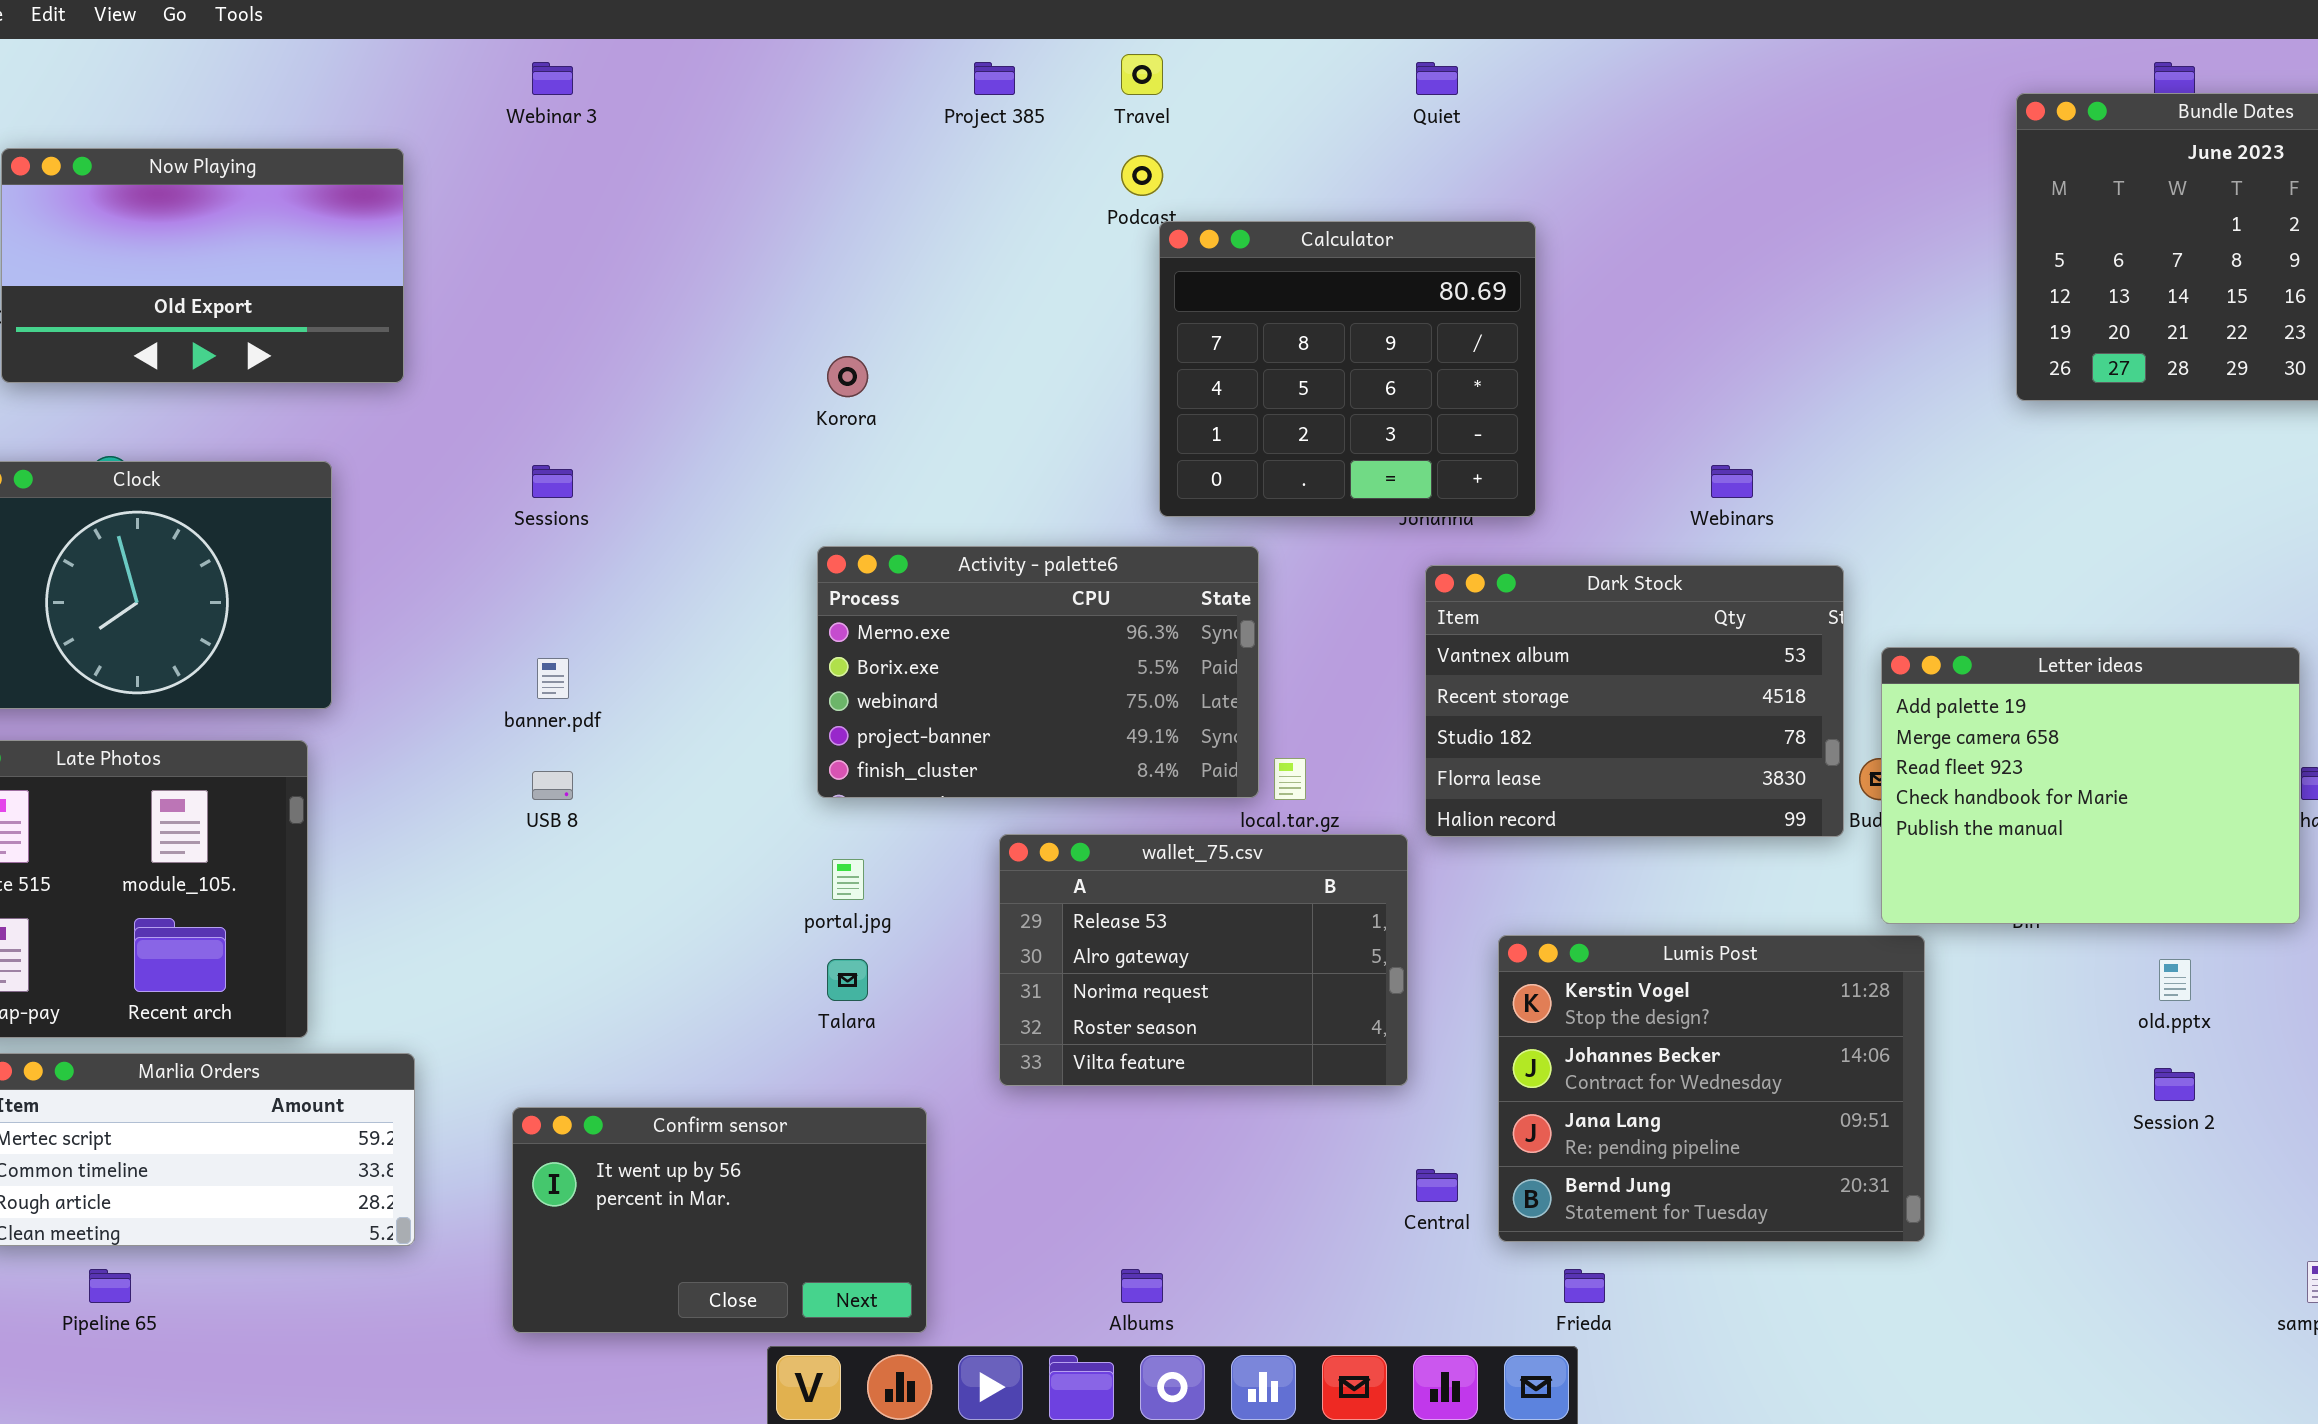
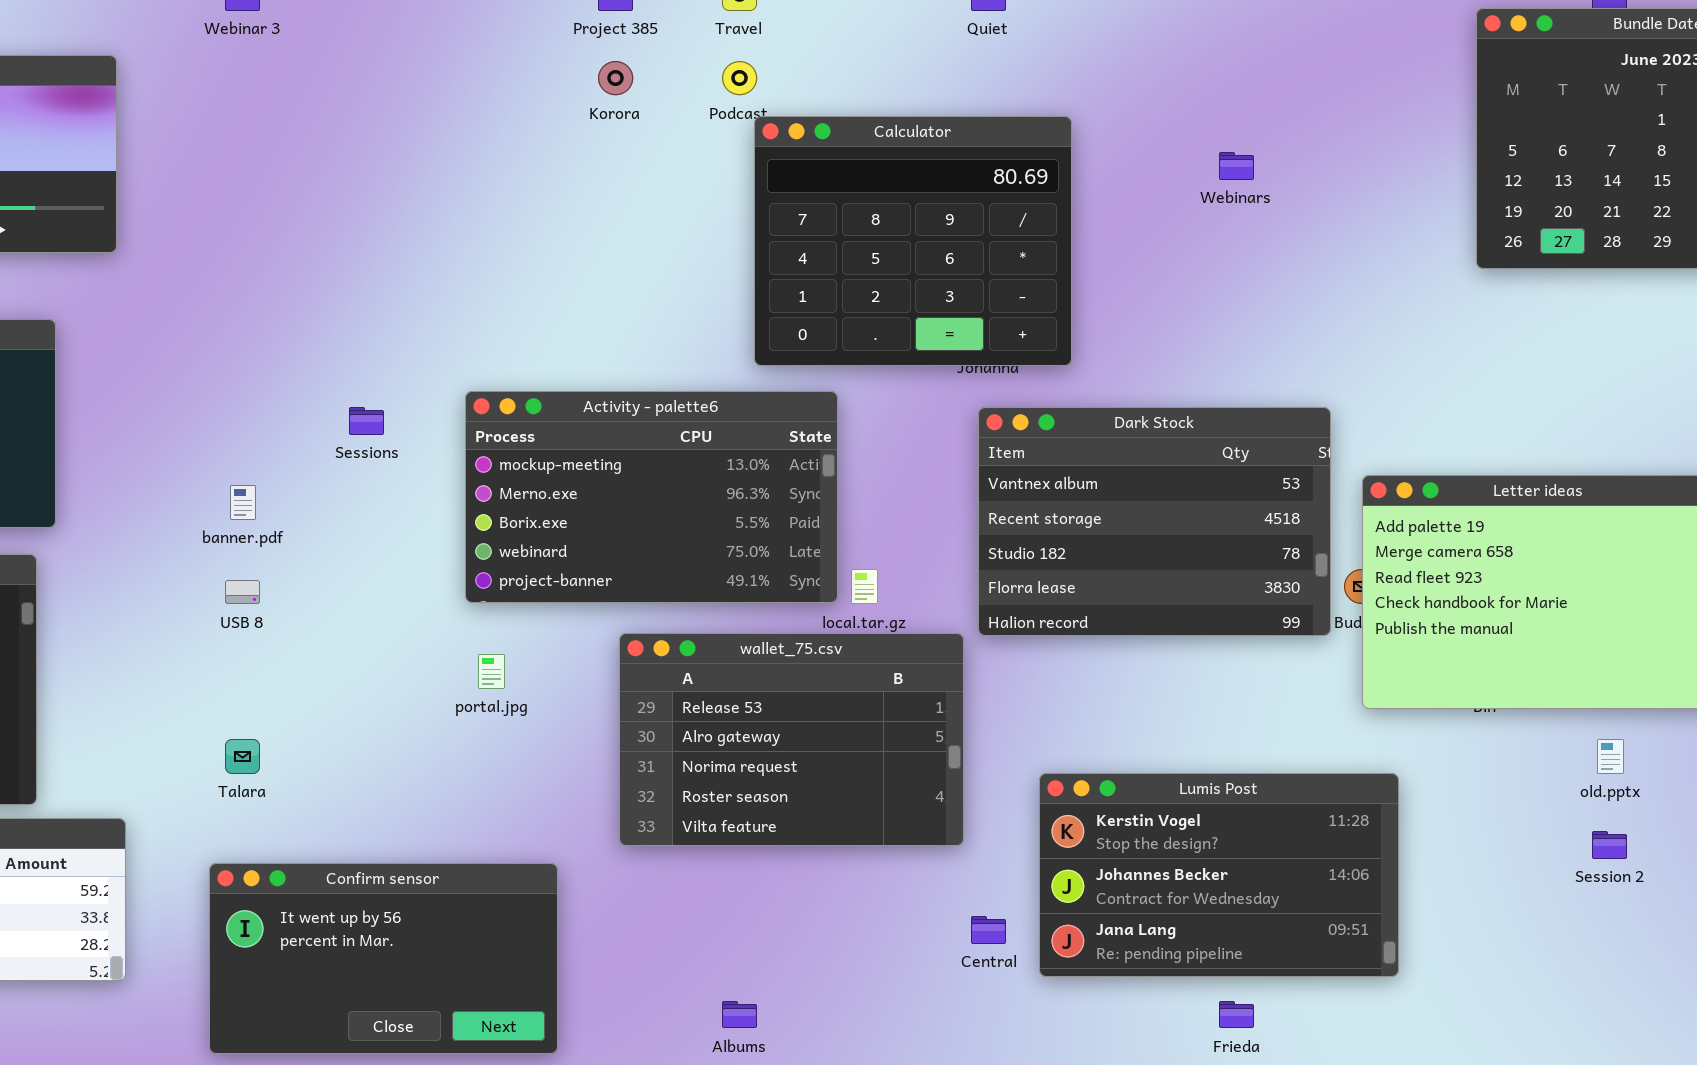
Korora: [827,356,868,397] -> [598,61,633,95], moved
Sessions: [532,465,573,498] -> [349,407,384,435], moved
Webinars: [1711,465,1753,498] -> [1219,152,1254,180], moved
Activity - palette6: [817,546,1259,798] -> [465,391,838,603], scrolled up 1 row
Lumis Post: [1498,935,1925,1242] -> [1039,773,1399,977], resized
Talara: [827,959,868,1001] -> [225,739,260,774], moved
Frieda: [1564,1269,1605,1303] -> [1219,1001,1254,1028], moved

